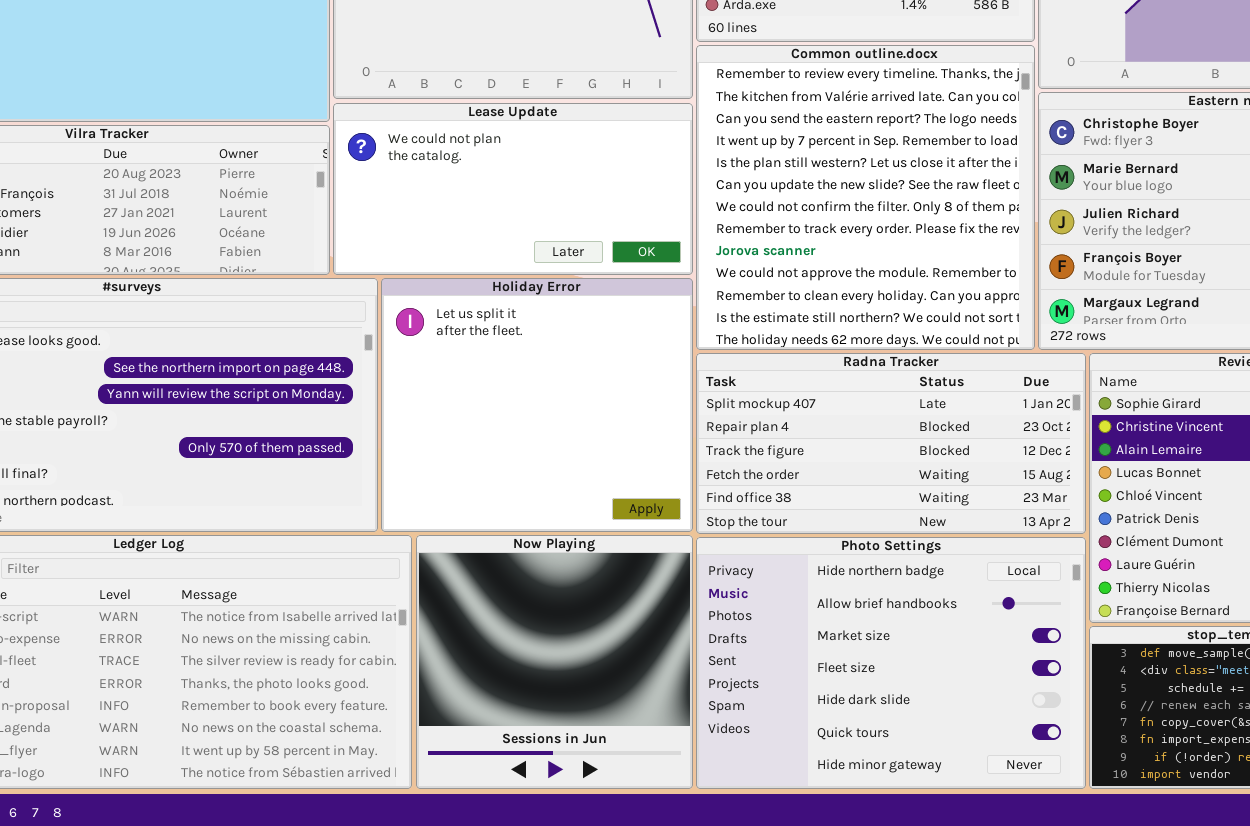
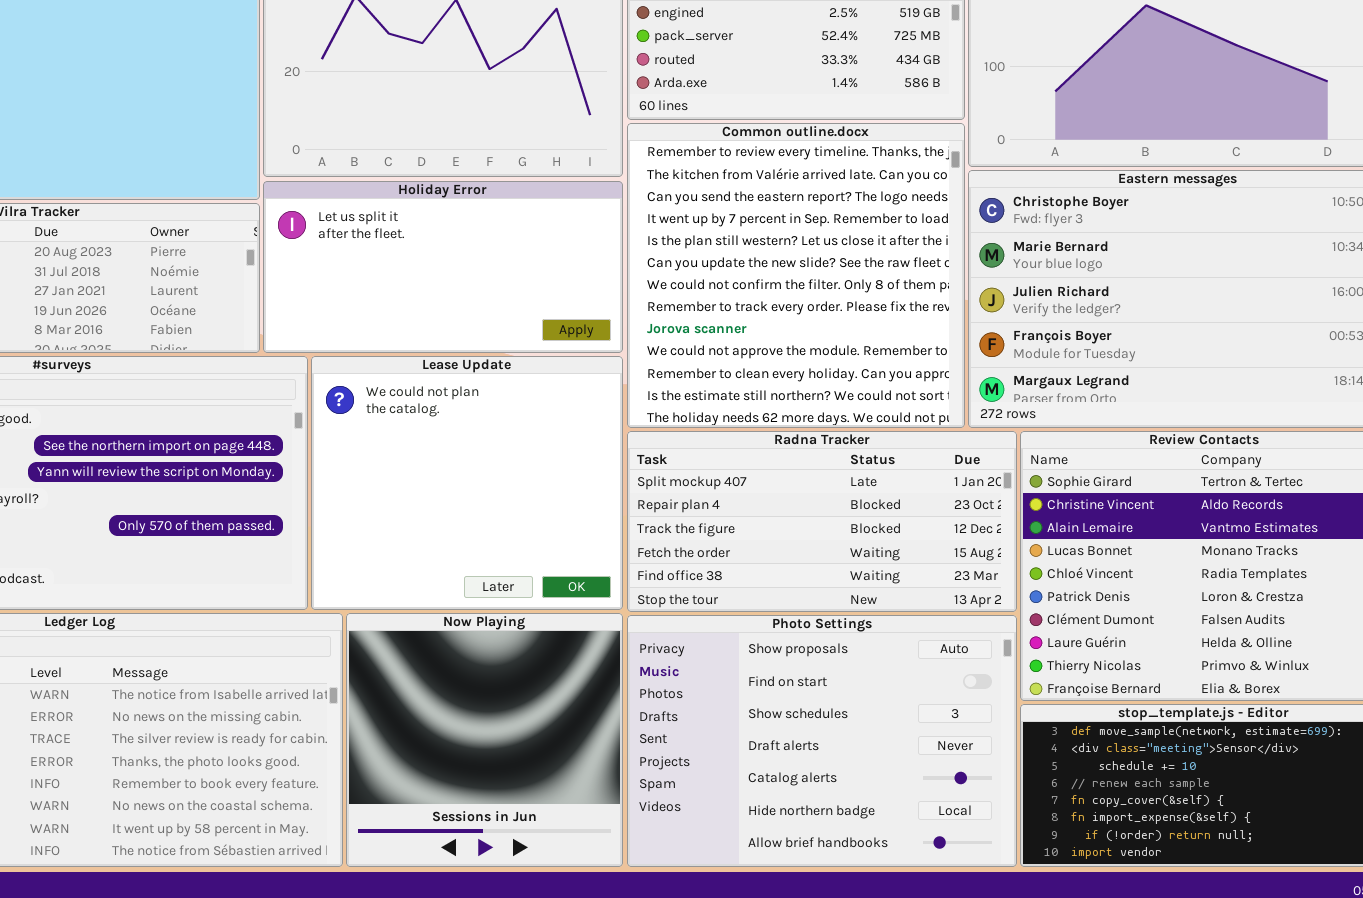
Lease Update: [333,103,693,275] -> [311,356,623,610], moved, resized
Holiday Error: [381,278,693,532] -> [263,181,623,353], moved, resized
Photo Settings: [696,537,1086,789] -> [627,615,1017,867], scrolled up 5 rows

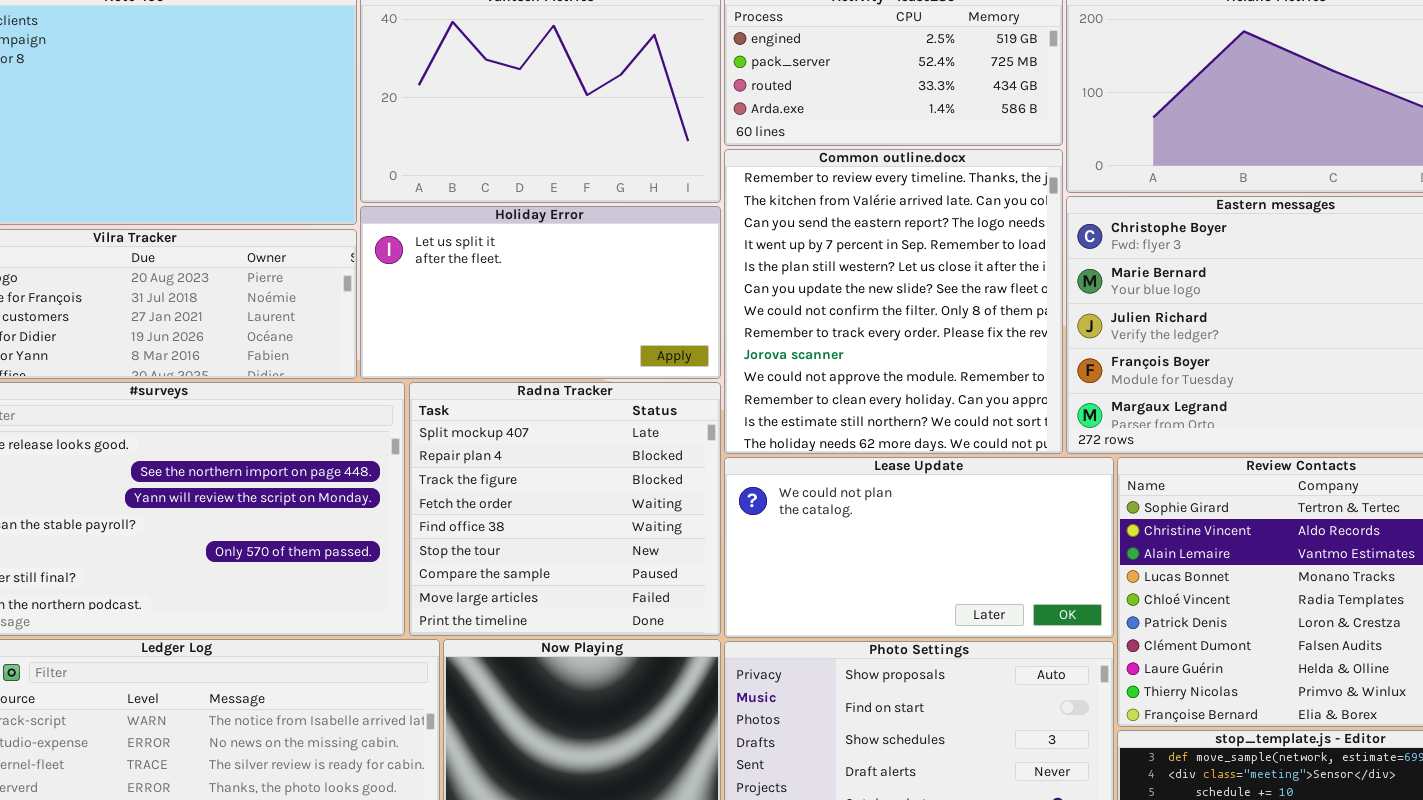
Lease Update: [311,356,623,610] -> [724,457,1114,638], moved, resized
Radna Tracker: [627,431,1017,612] -> [409,382,721,636], moved, resized

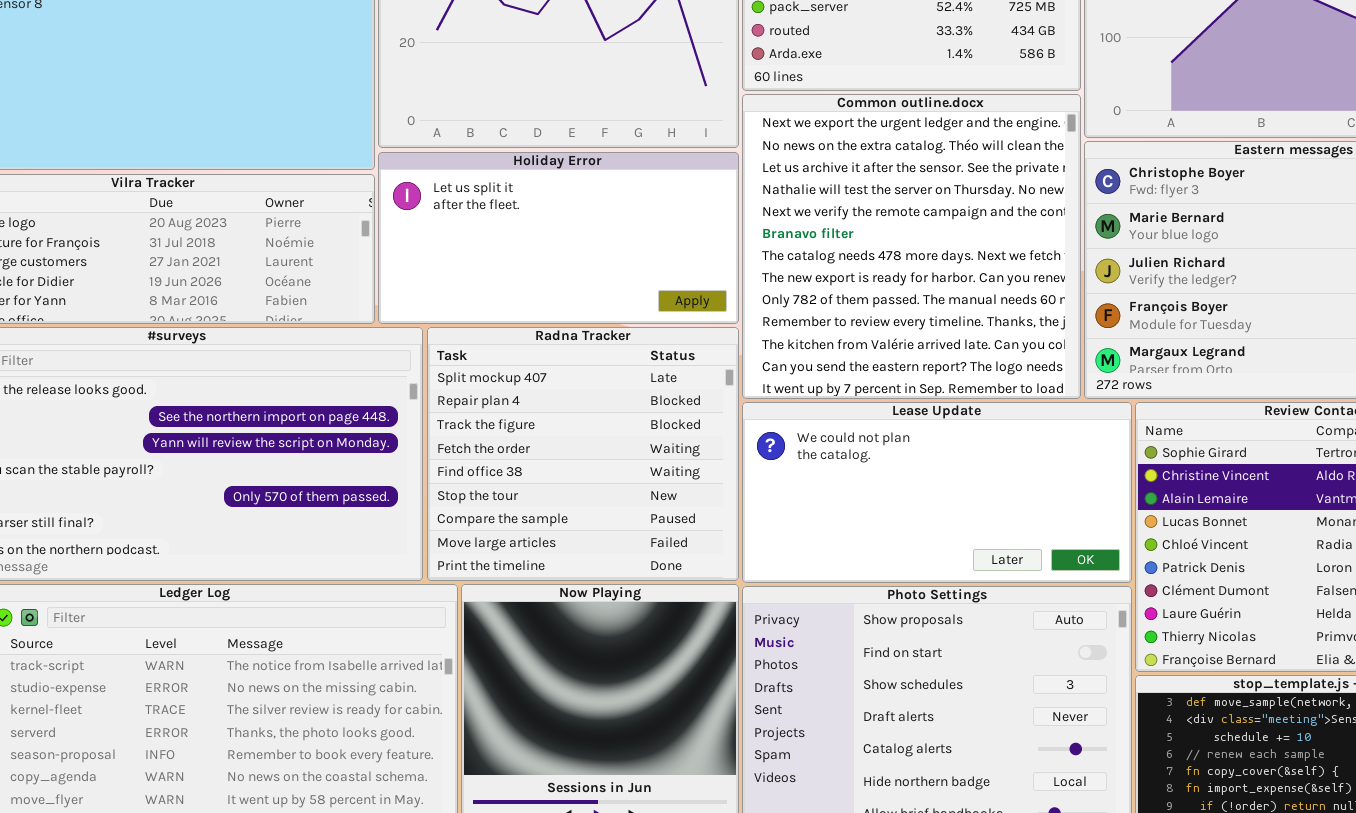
Common outline.docx: [724,149,1063,454] -> [742,94,1081,399], scrolled up 9 rows

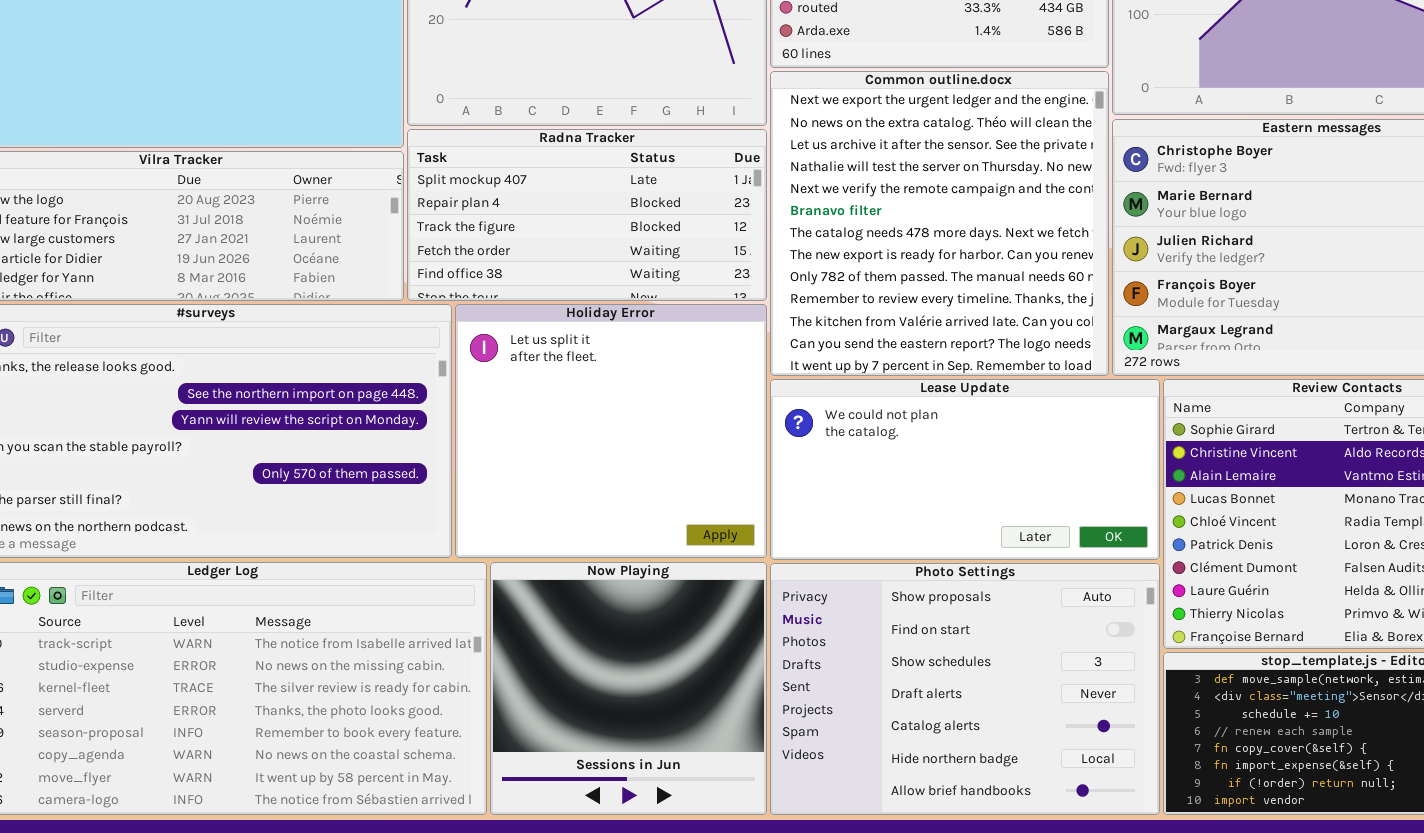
Holiday Error: [378,152,739,324] -> [455,304,767,558], moved, resized
Radna Tracker: [427,327,739,581] -> [407,129,767,301], moved, resized

